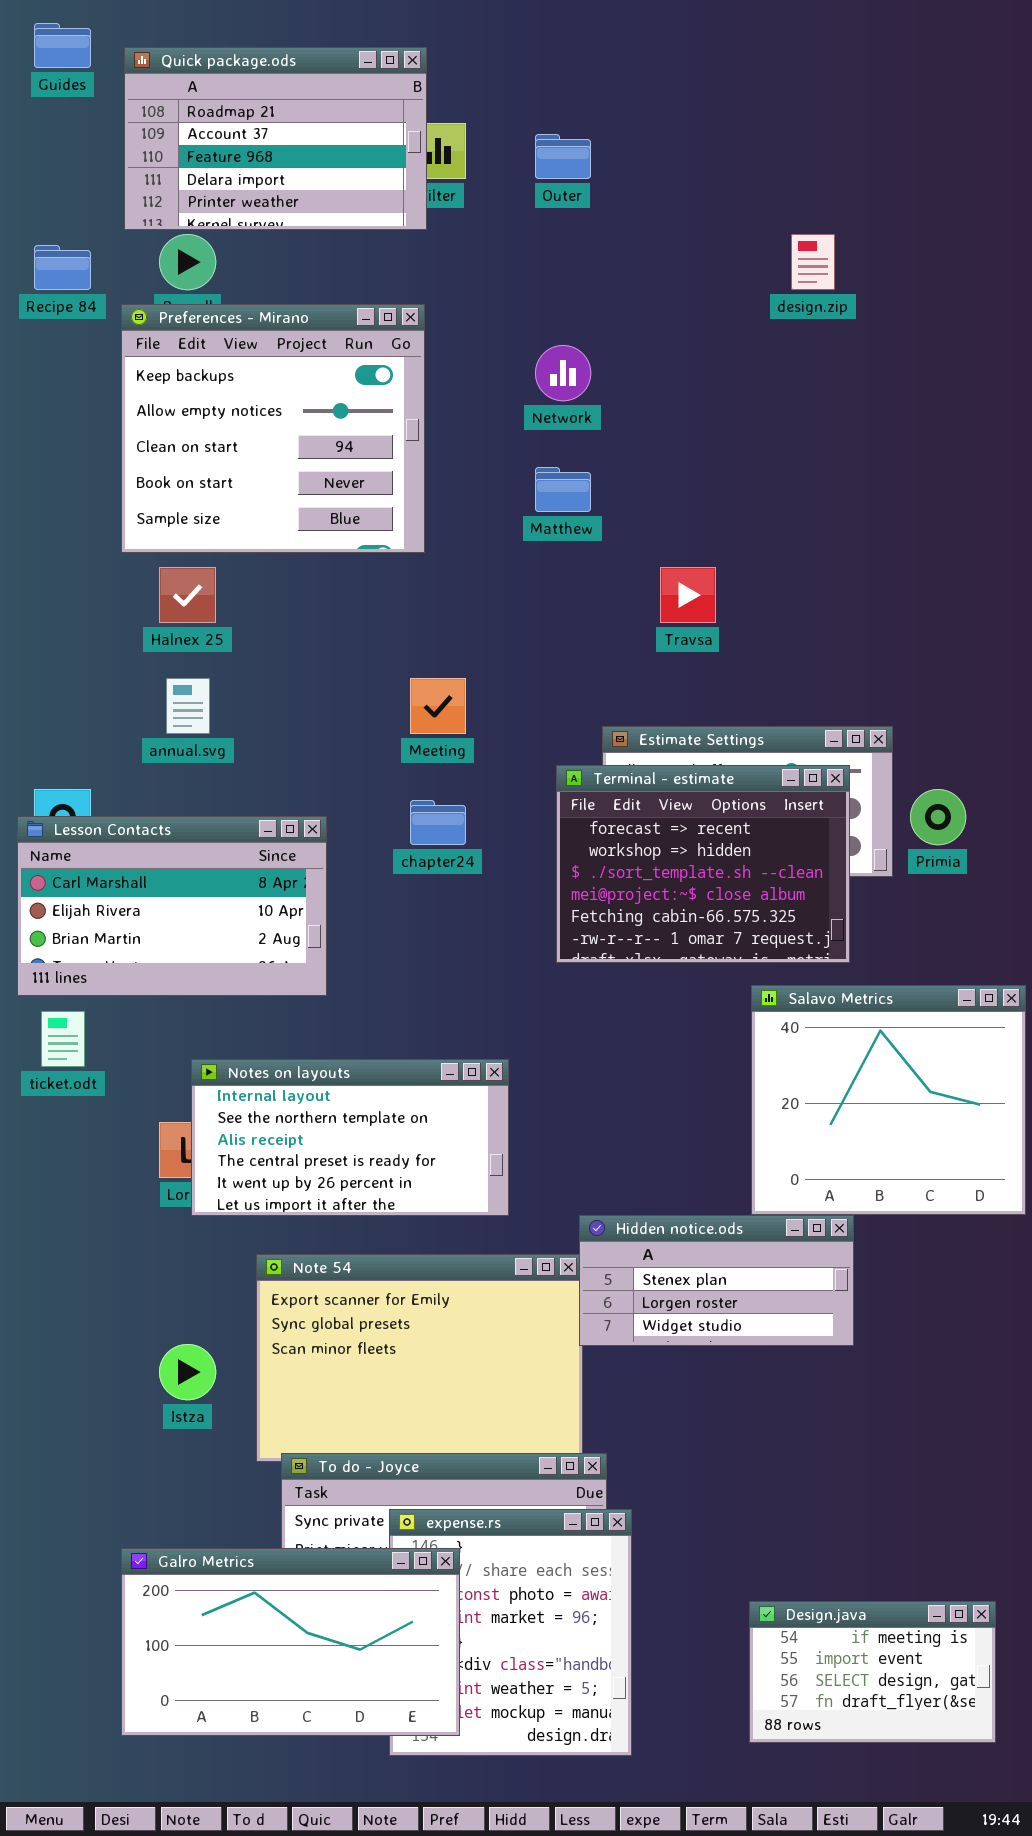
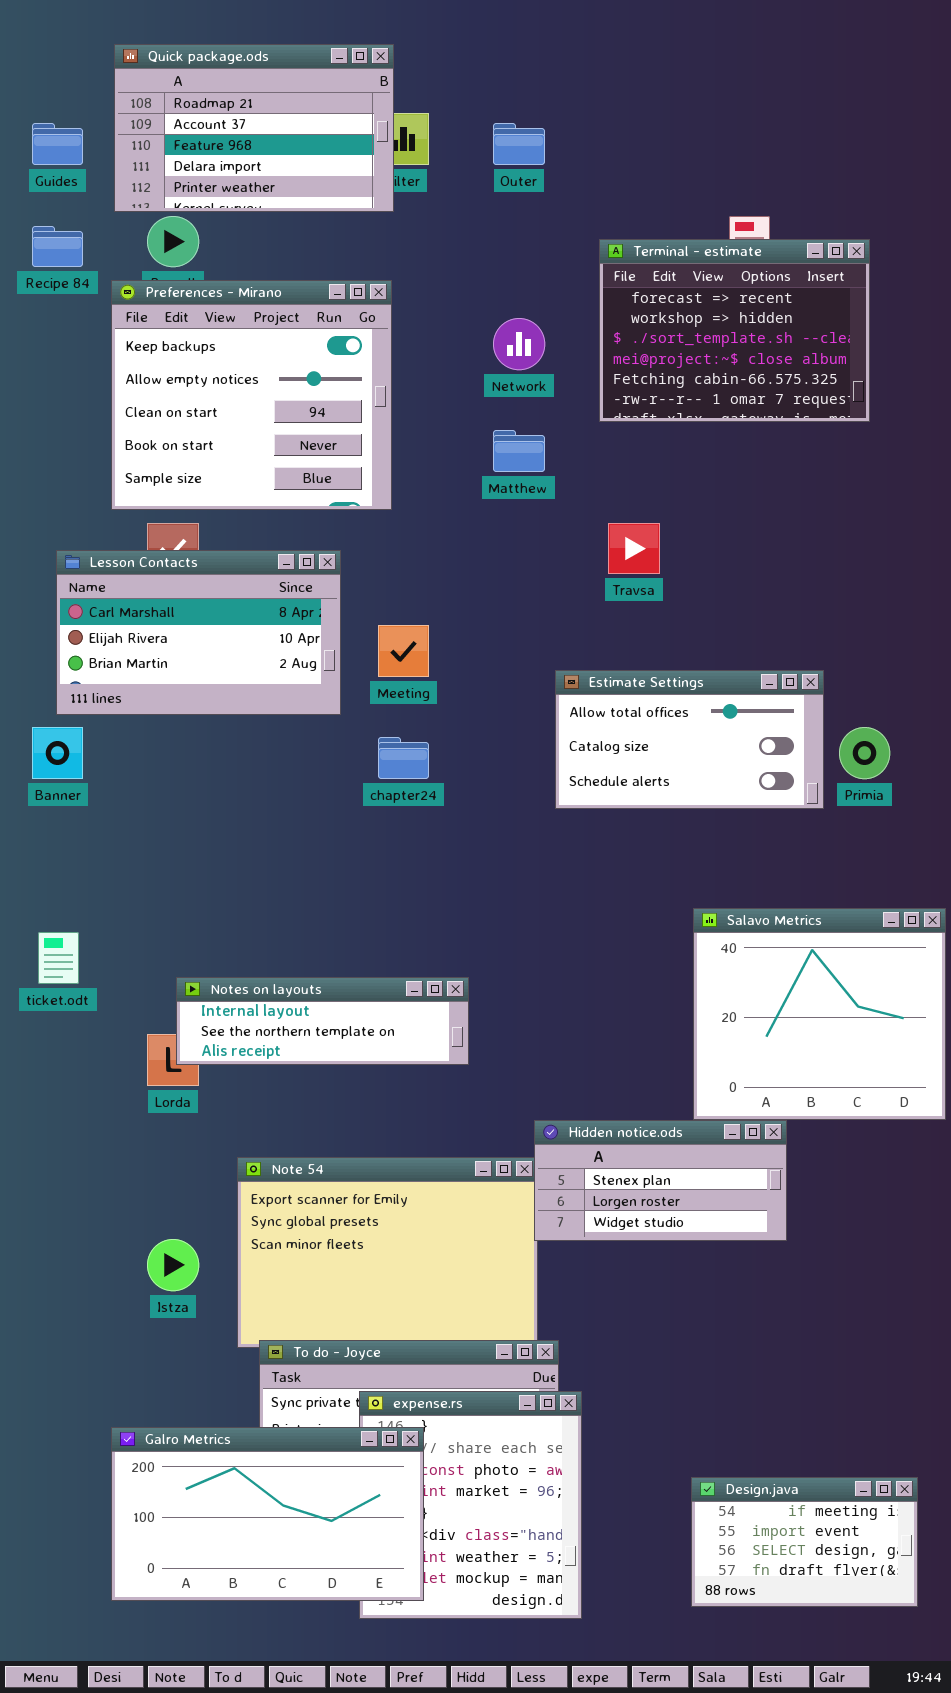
Guides: [34,23,91,68] -> [32,123,83,165], moved
Terminal - estimate: [556,765,850,963] -> [599,239,870,422], moved
Lesson Contacts: [17,816,327,996] -> [56,550,341,715], moved
Notes on layouts: [191,1059,509,1216] -> [176,977,469,1065], resized

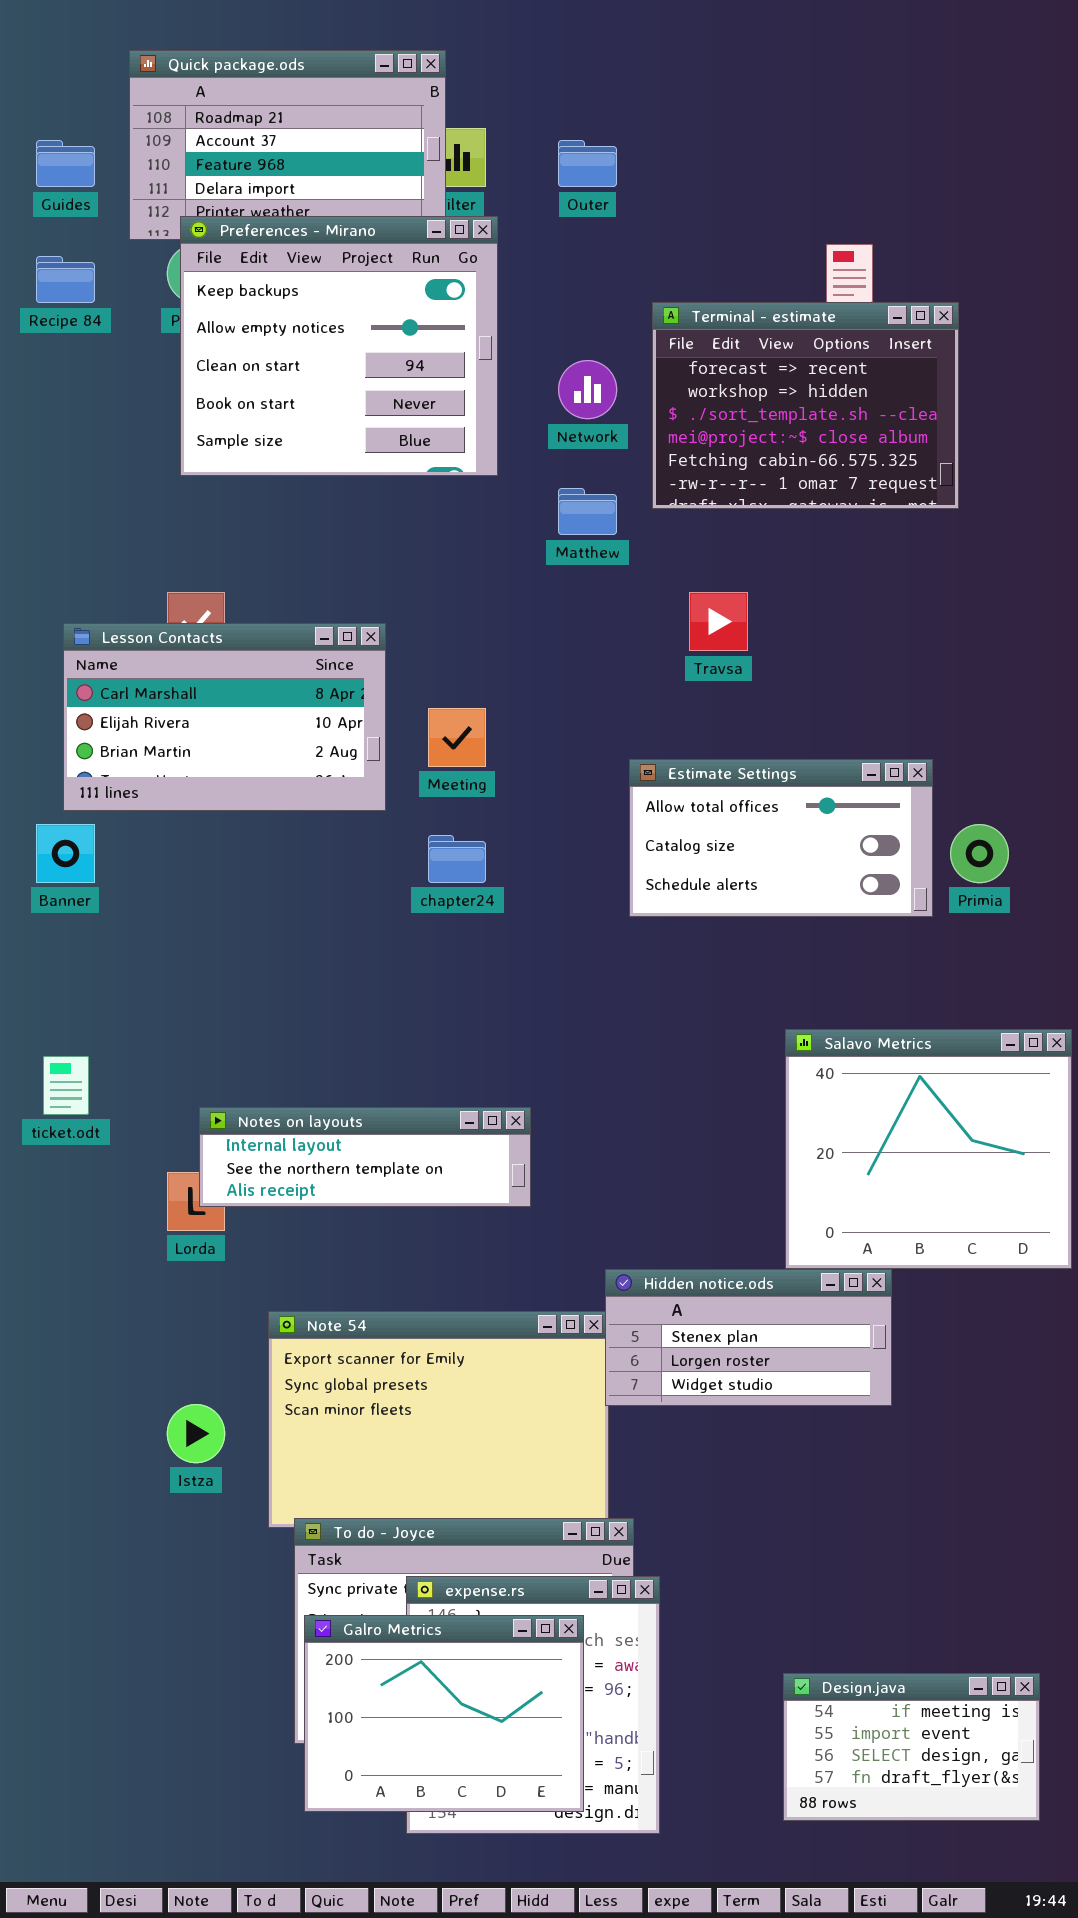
Terminal - estimate: [599,239,870,422] -> [652,302,959,509], moved
Preferences - Mirano: [111,280,392,510] -> [180,216,498,476], moved
Galro Metrics: [111,1427,424,1601] -> [304,1615,584,1812], moved, resized

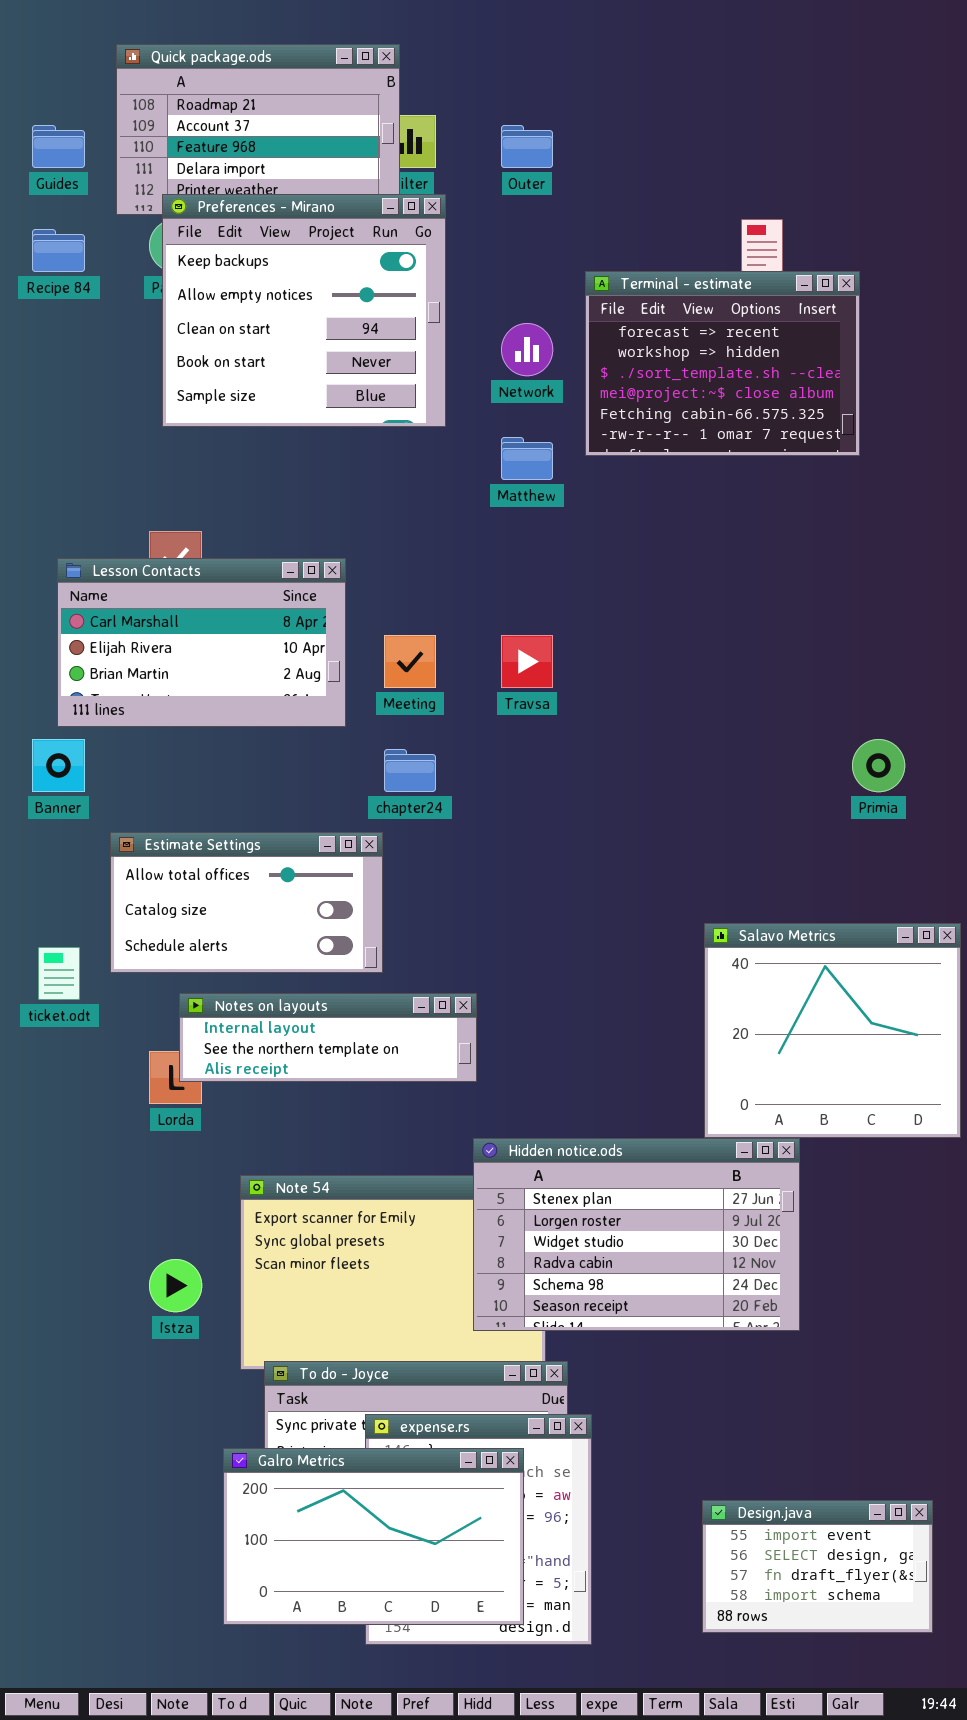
Travsa: [689,592,748,651] -> [501,635,553,688], moved
Estimate Settings: [629,759,933,917] -> [110,832,383,973], moved
Hidden notice.ods: [605,1269,892,1406] -> [473,1138,800,1331], resized
Galro Metrics: [304,1615,584,1812] -> [223,1448,524,1625], resized
Design.java: [783,1673,1040,1821] -> [702,1500,933,1633], scrolled down 1 row

